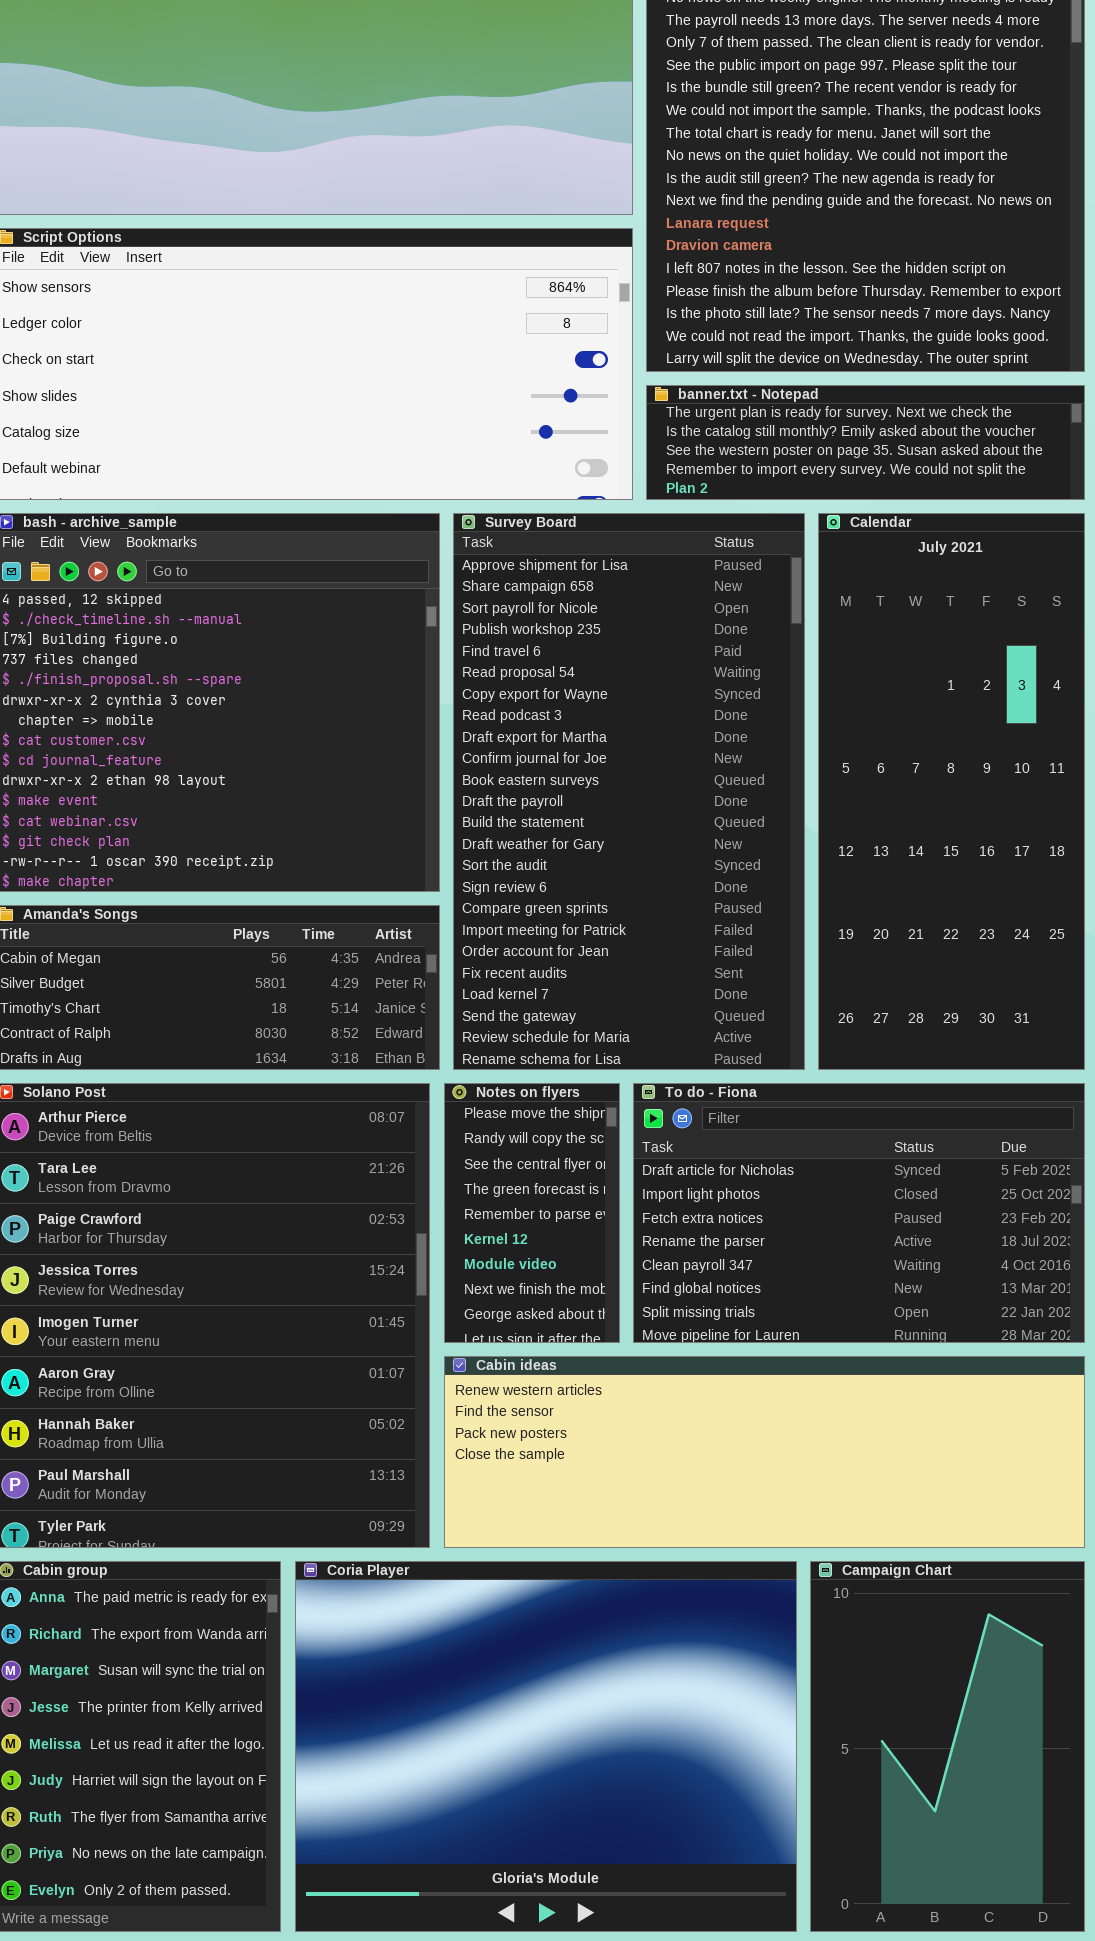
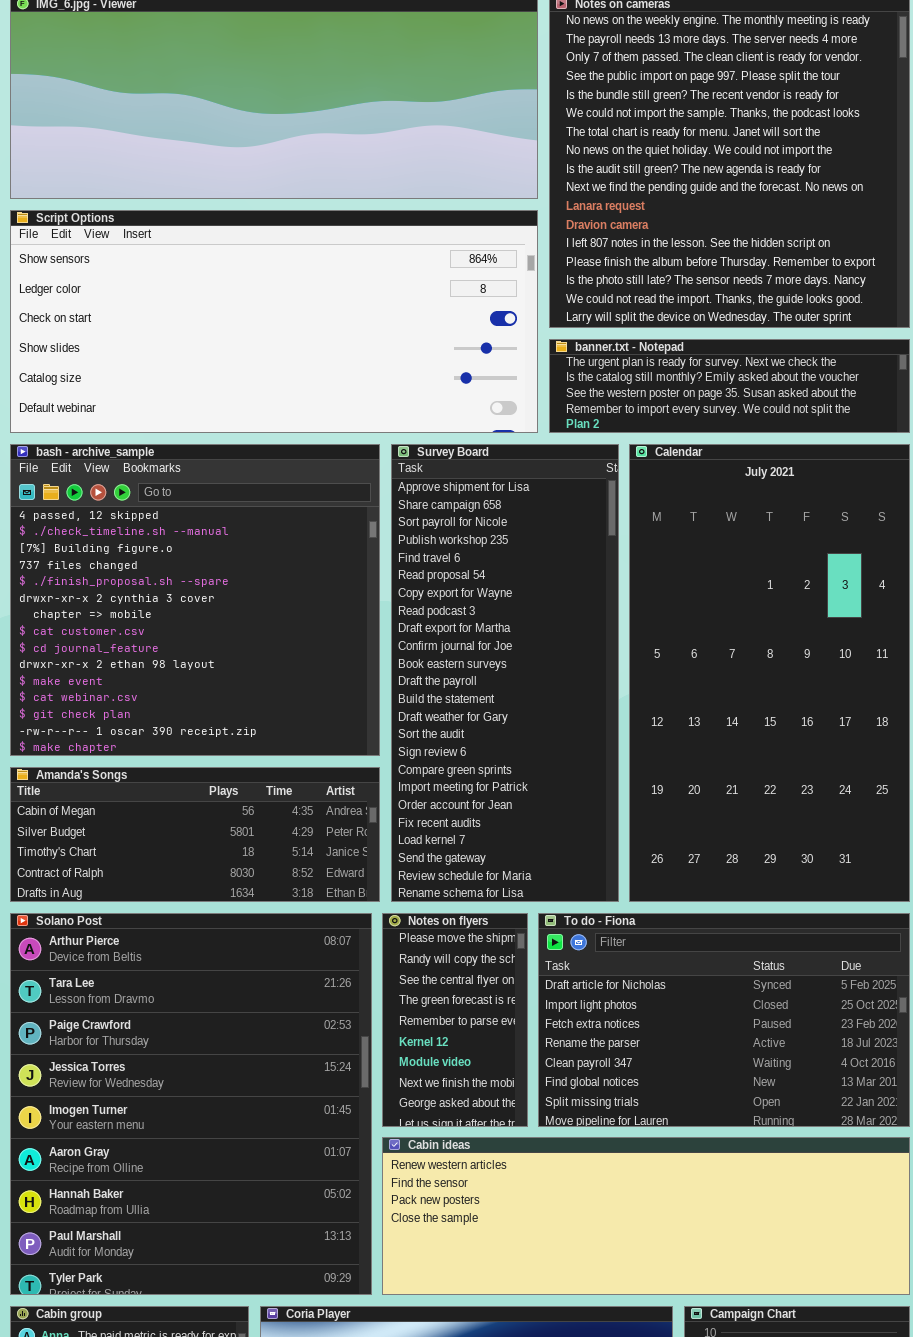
Survey Board: [453,513,805,1070] -> [391,444,619,902], resized
Calendar: [818,513,1085,1070] -> [629,444,910,902], resized

